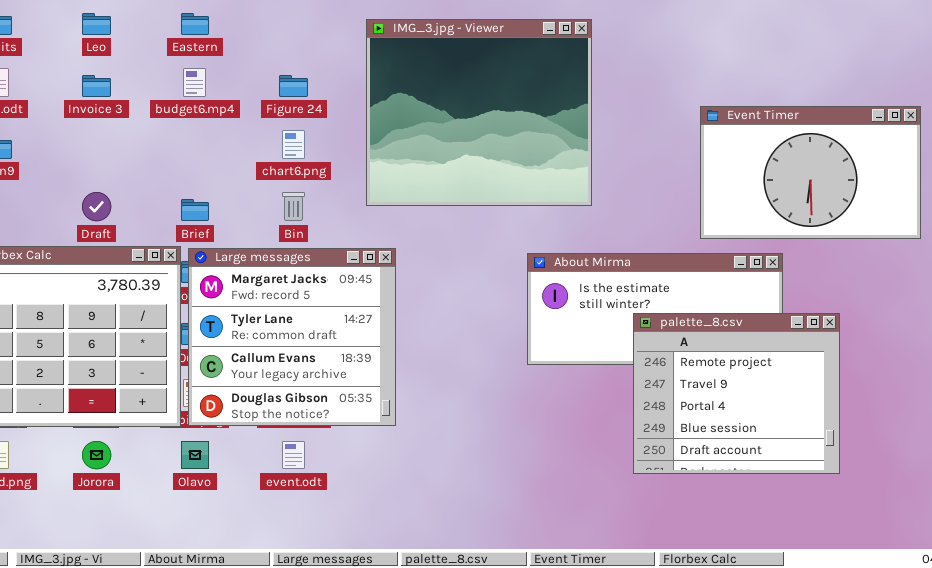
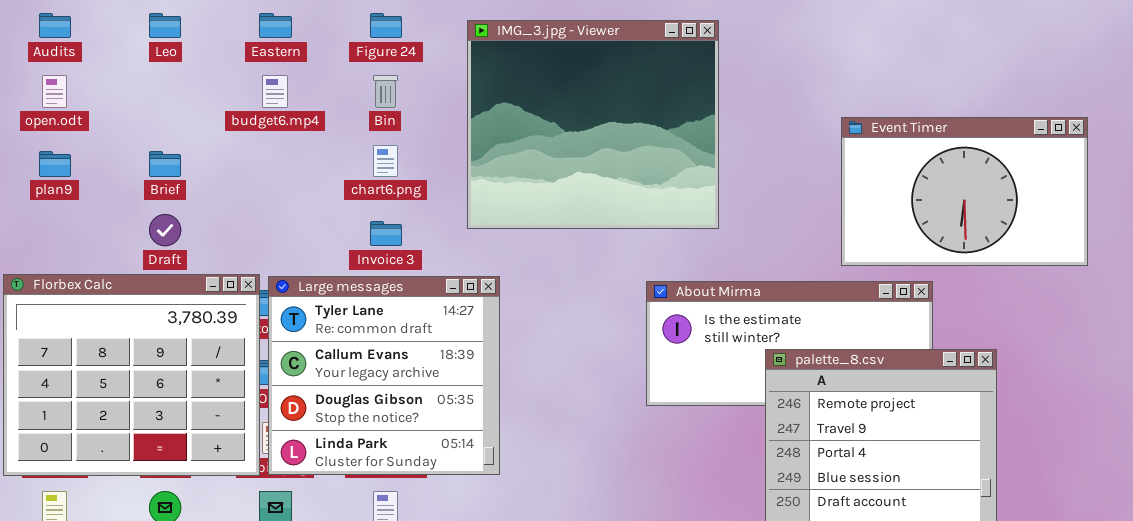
Invoice 3: [82,75,111,97] -> [370,221,402,246], moved
Figure 24: [279,75,308,97] -> [370,13,402,38], moved
Bin: [282,192,305,221] -> [373,75,398,108], moved
Brief: [181,199,209,221] -> [149,151,181,177], moved
Large messages: [188,248,396,426] -> [268,276,500,475], scrolled down 1 row

